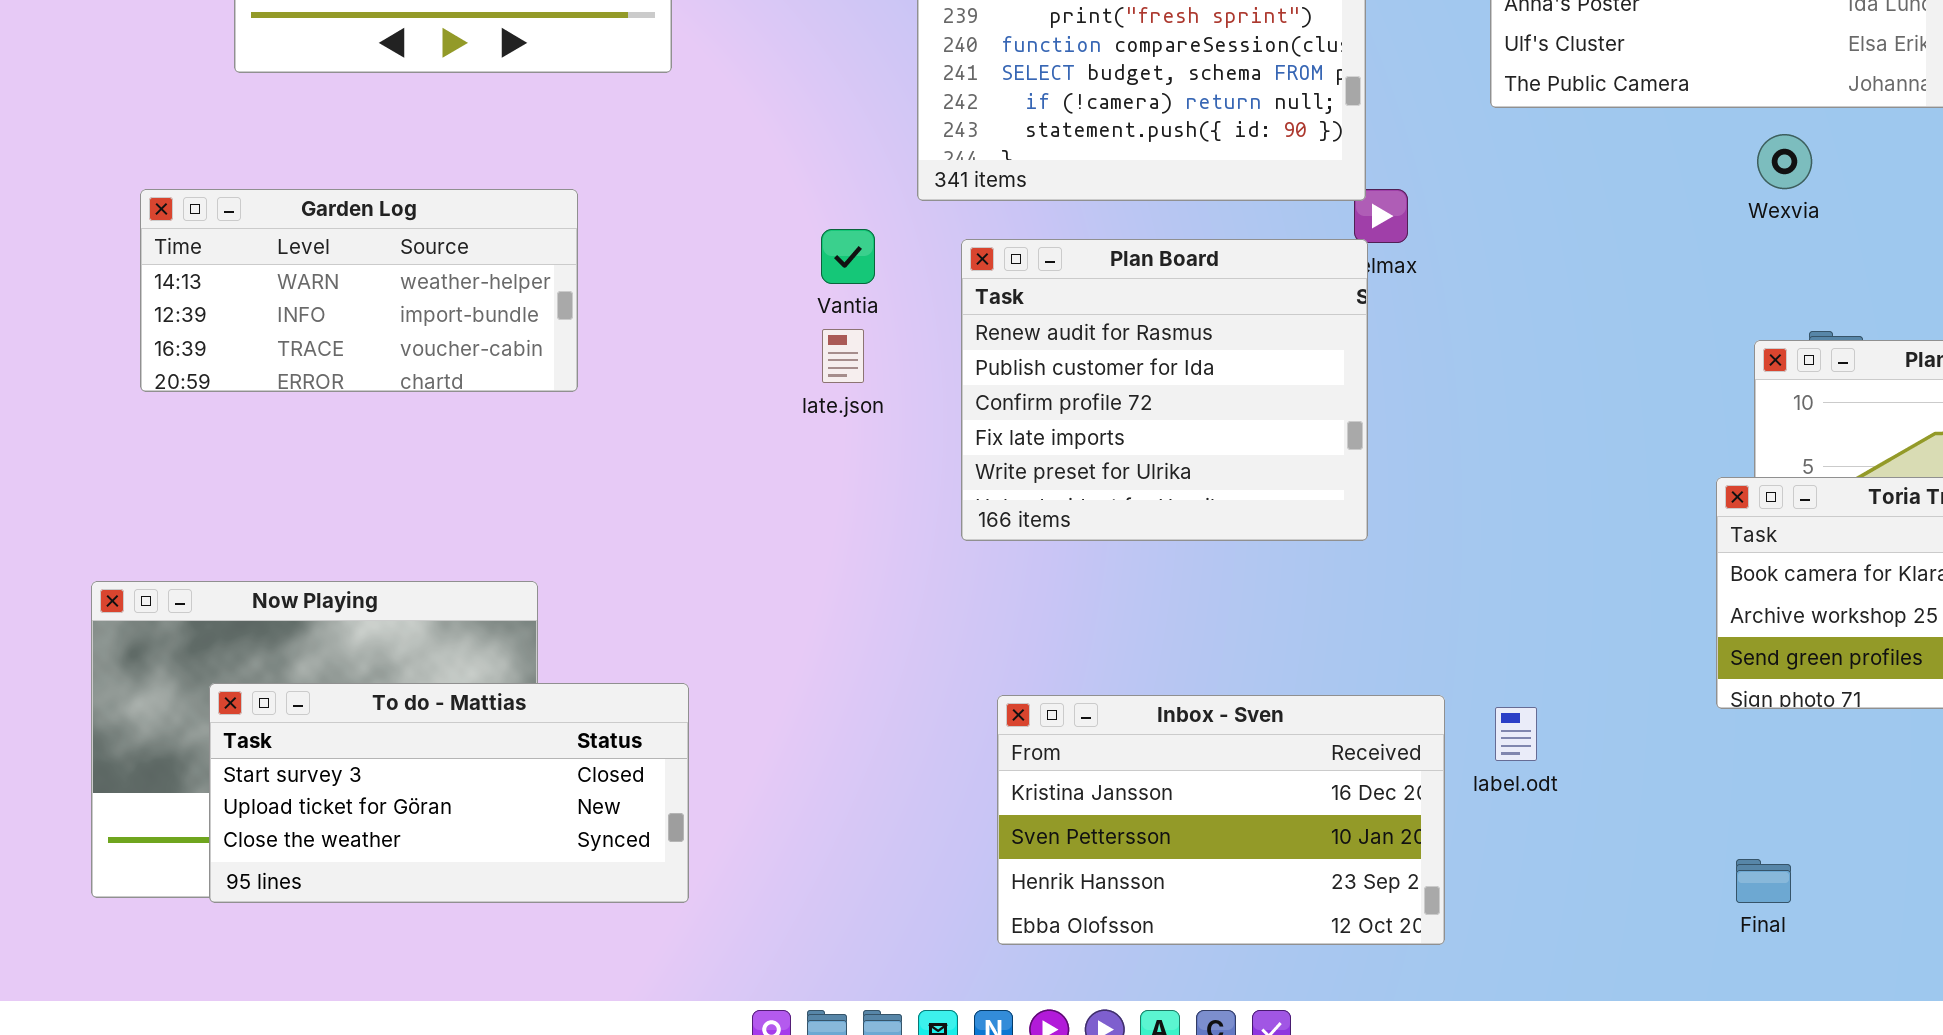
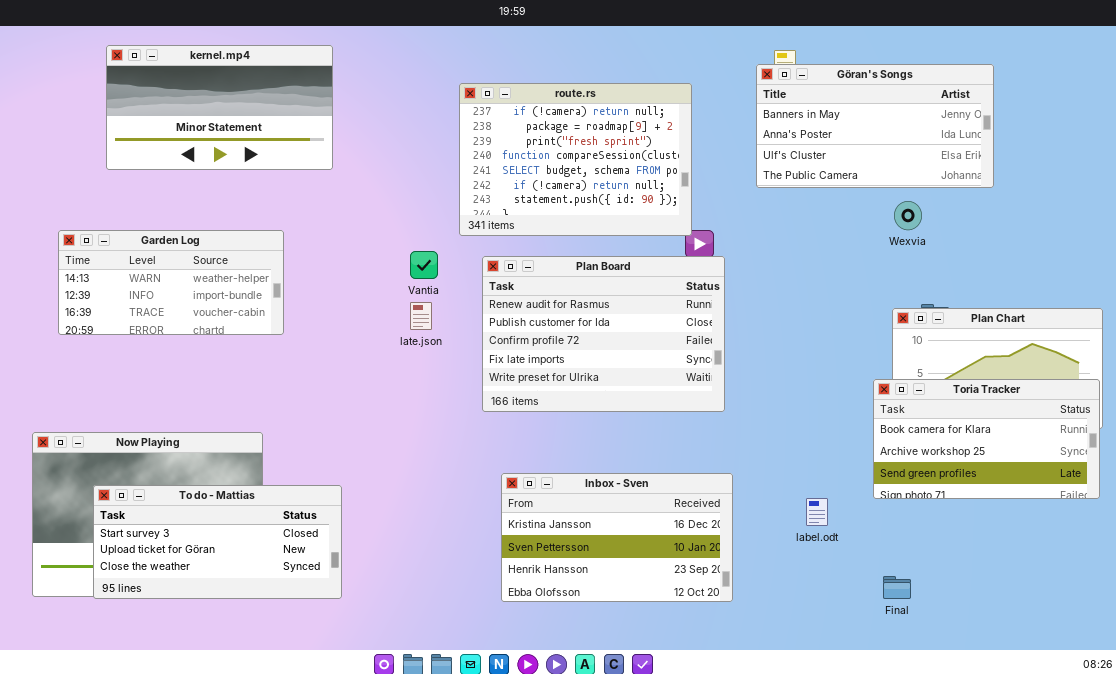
Plan Board: [961,239,1368,541] -> [482,256,725,412], resized
Inbox - Sven: [997,695,1445,945] -> [501,473,733,602], moved
label.odt: [1495,707,1537,761] -> [806,498,828,526], moved

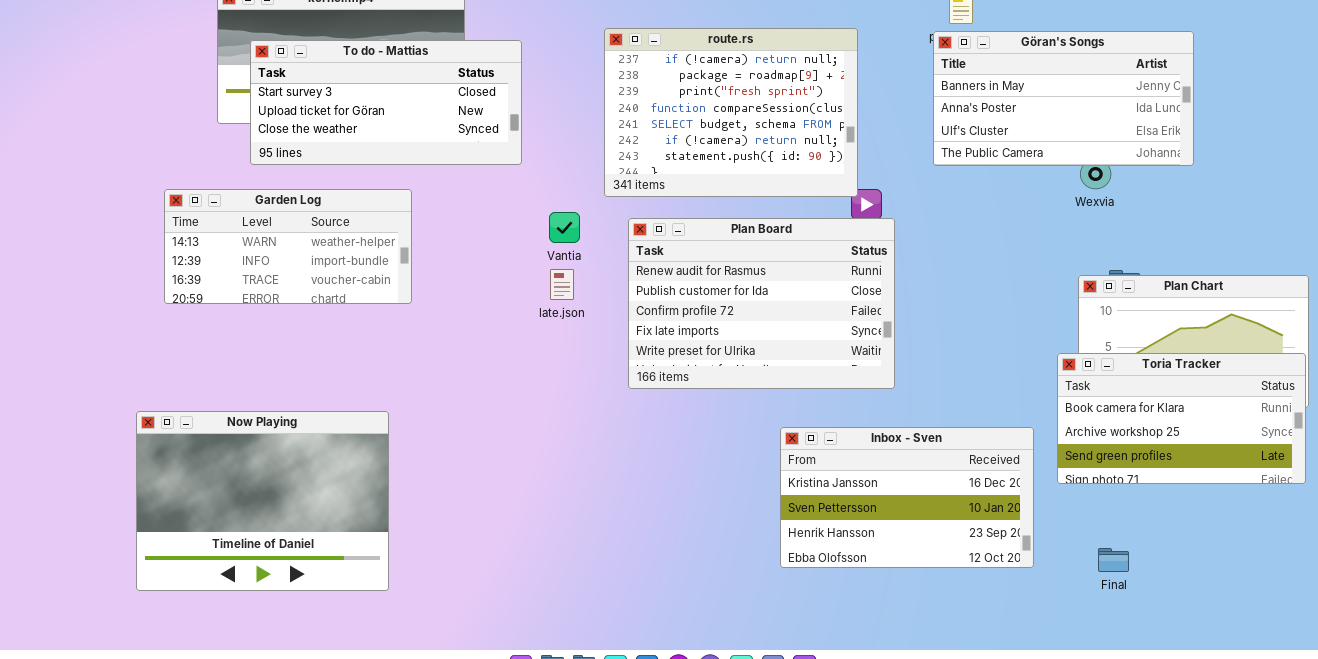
Göran's Songs: [756,64,994,188] -> [933,31,1194,166], moved
Inbox - Sven: [501,473,733,602] -> [780,427,1034,568], moved
To do - Mattias: [93,485,342,599] -> [250,40,522,165], moved
Final: [883,576,911,599] -> [1098,548,1129,572], moved

